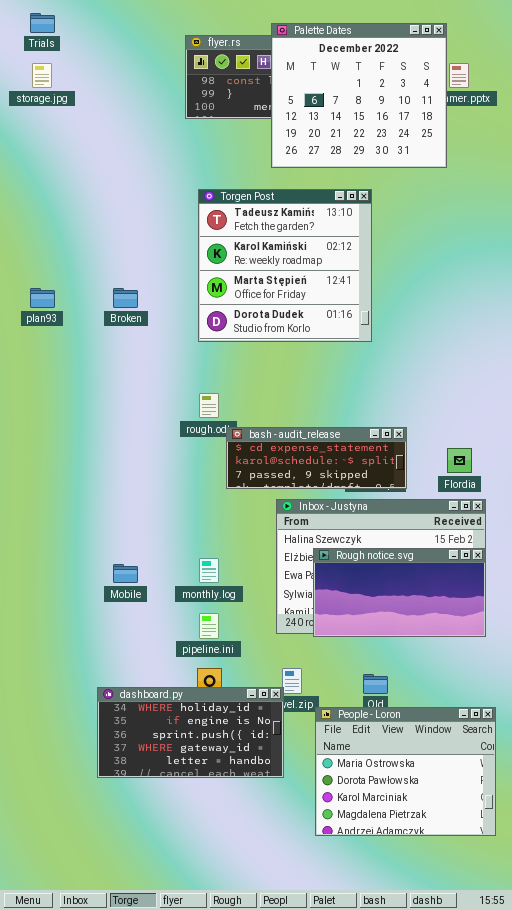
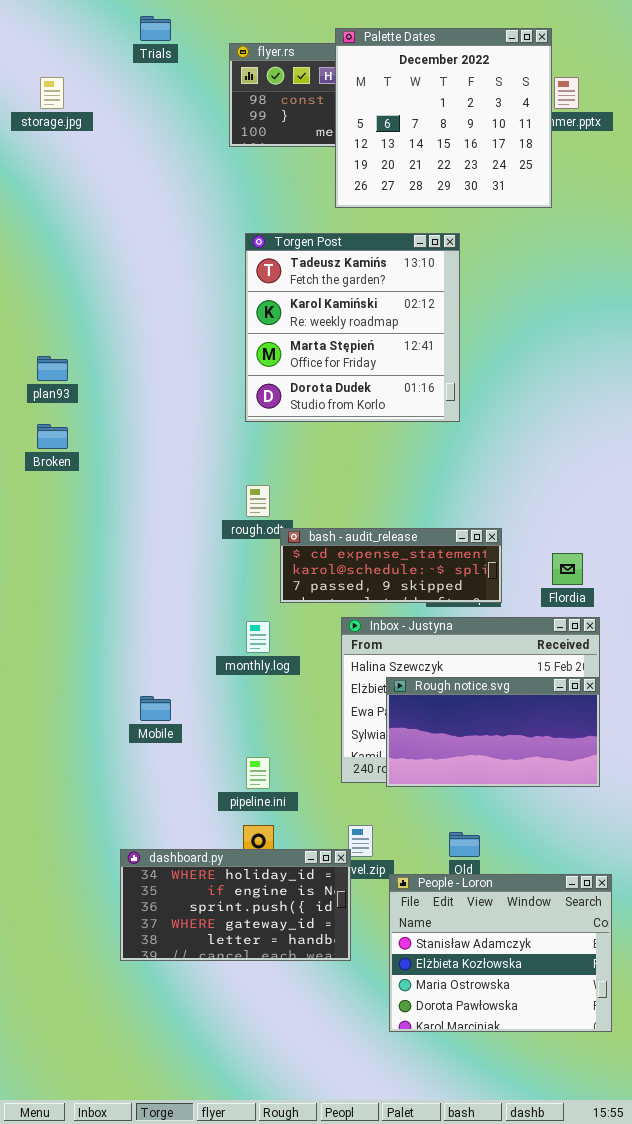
Trials: [30,13,55,33] -> [140,16,171,41], moved
Broken: [113,288,138,308] -> [37,424,68,449], moved
monthly.log: [199,558,219,583] -> [246,621,270,653], moved
People - Loron: [315,707,496,836] -> [389,874,612,1032], scrolled up 2 rows

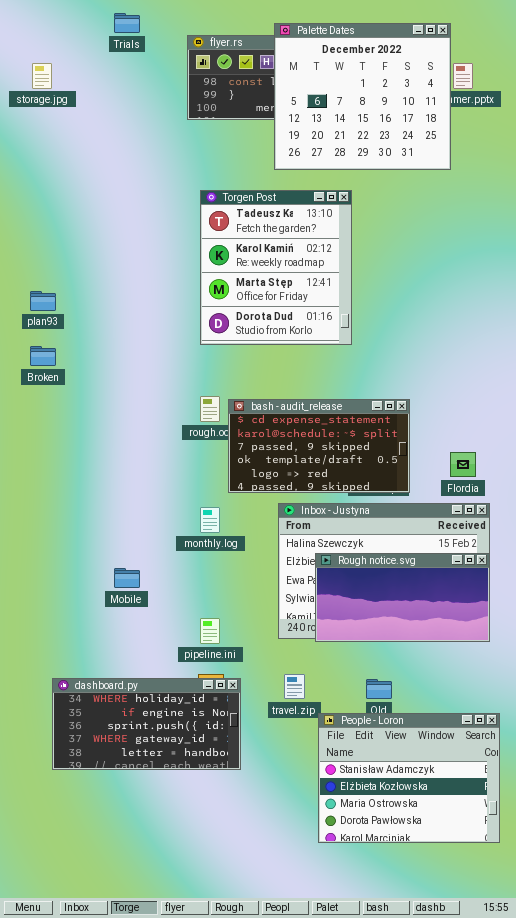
Torgen Post: [245,233,460,422] -> [200,190,352,345], resized
bash - audit_release: [280,528,502,603] -> [228,399,410,493], resized
dashboard.py: [120,849,351,961] -> [52,678,241,770], moved

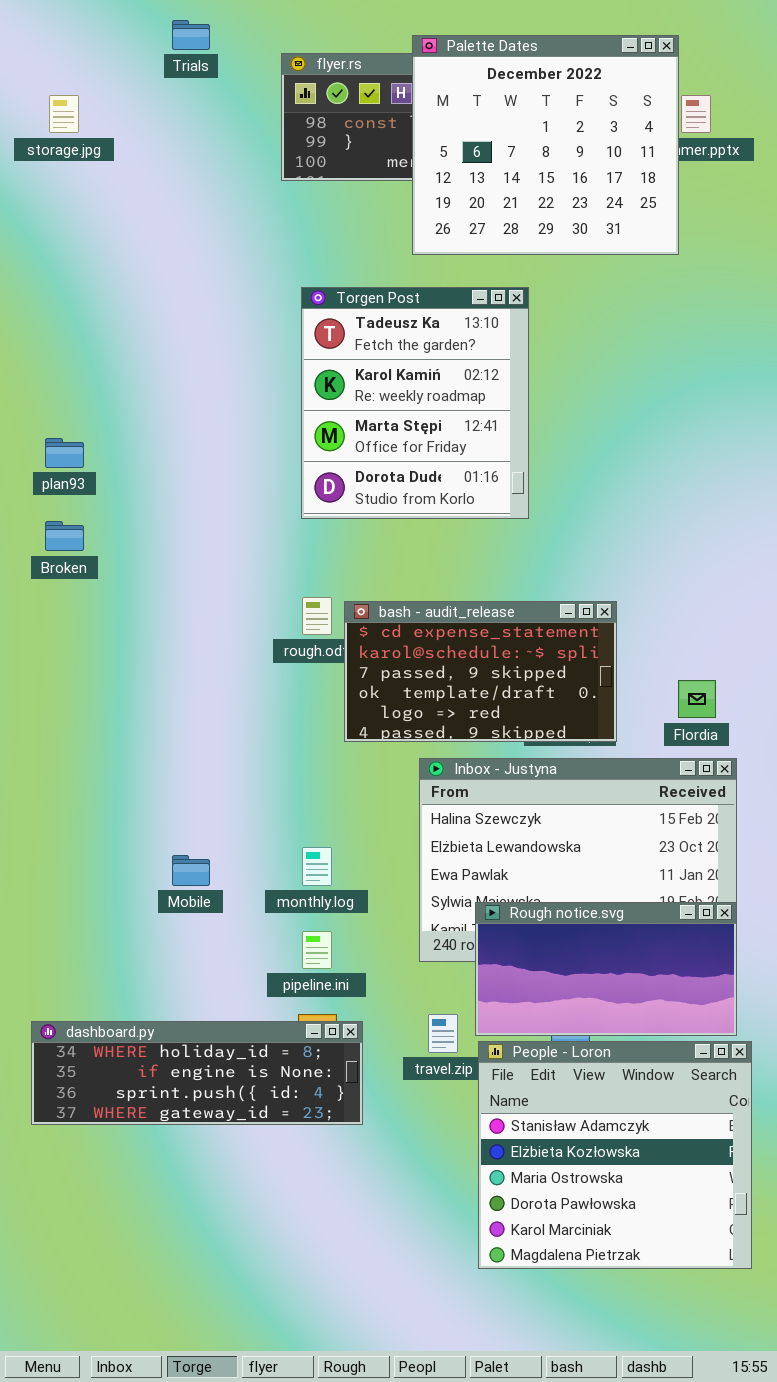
monthly.log: [200,507,220,533] -> [302,847,332,886], moved
Rough notice.svg: [315,553,490,642] -> [475,902,737,1036], moved
dashboard.py: [52,678,241,770] -> [31,1021,363,1125], resized
People - Loron: [318,713,500,843] -> [478,1041,752,1269], resized

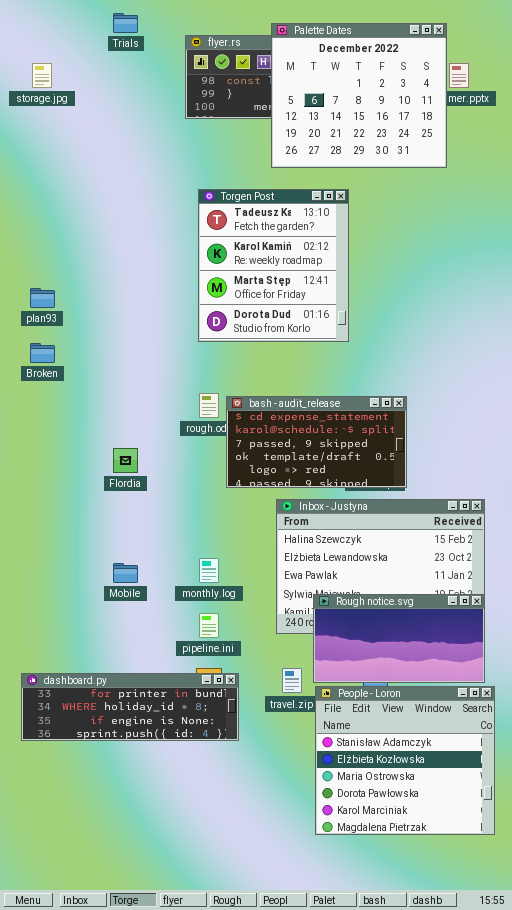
Flordia: [678,680,716,718] -> [113,448,138,473], moved
dashboard.py: [31,1021,363,1125] -> [21,673,239,741], scrolled up 1 row

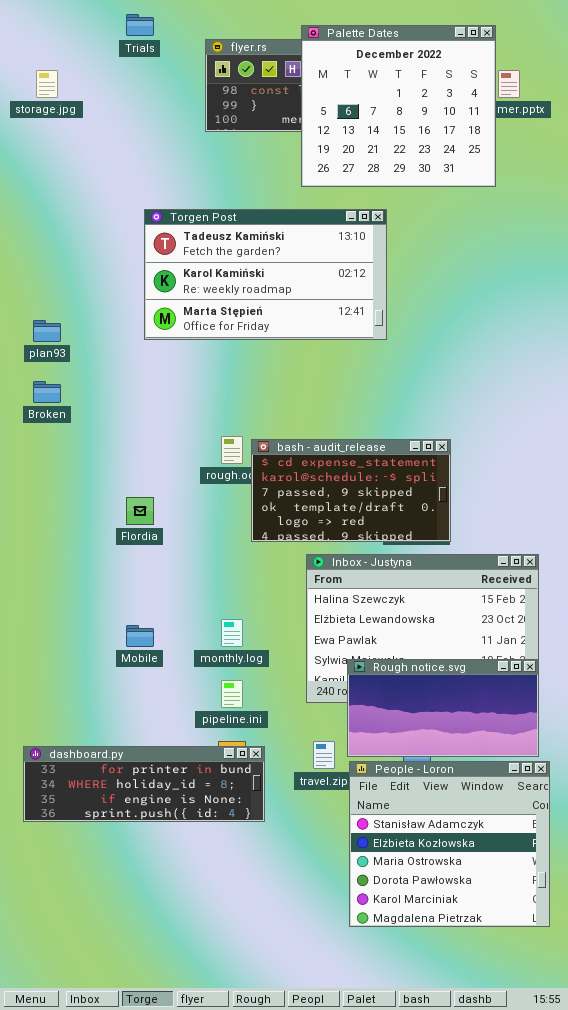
Torgen Post: [198,189,349,342] -> [144,209,387,340], resized

